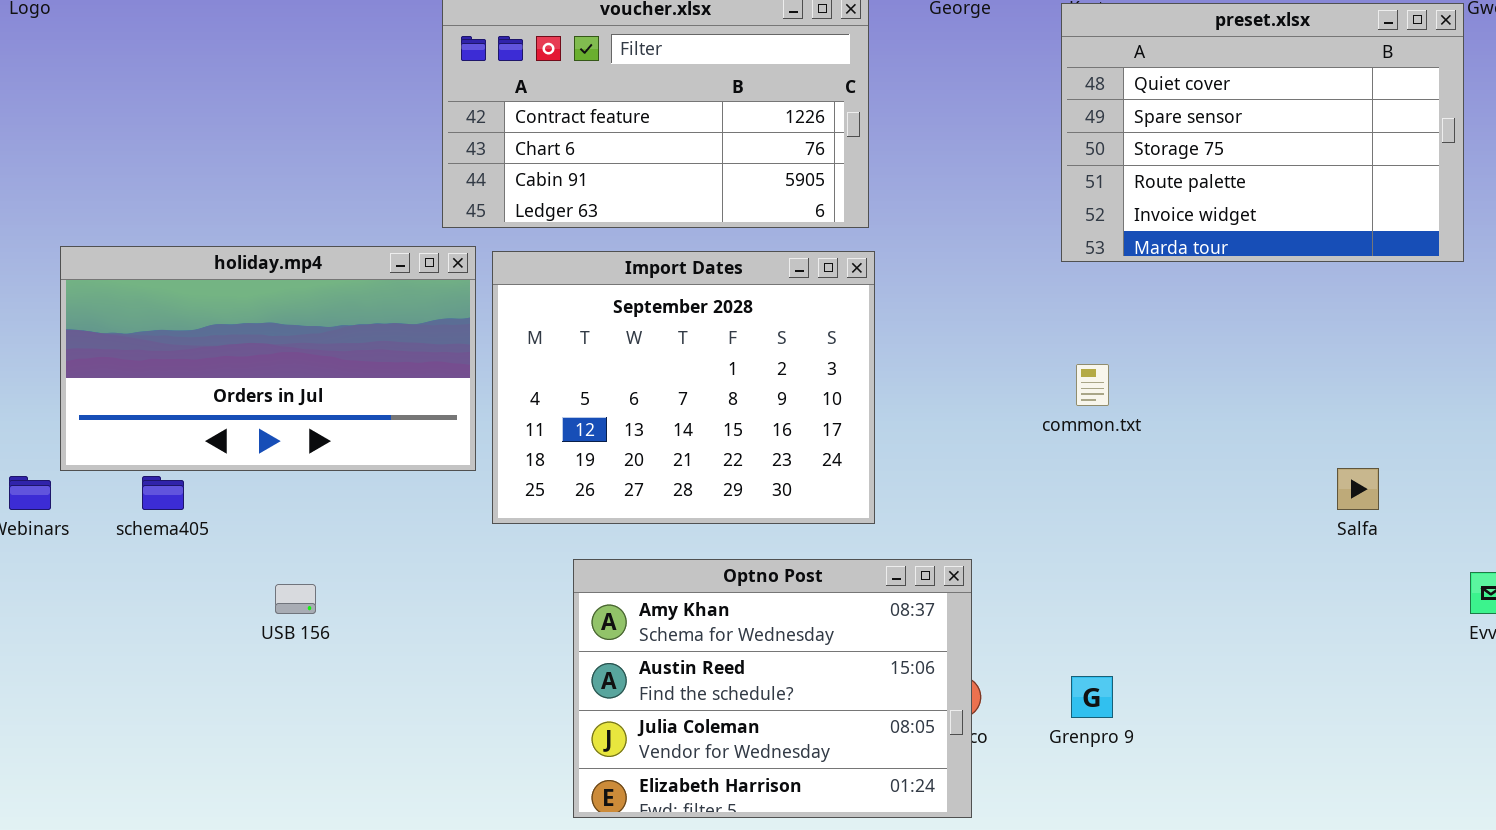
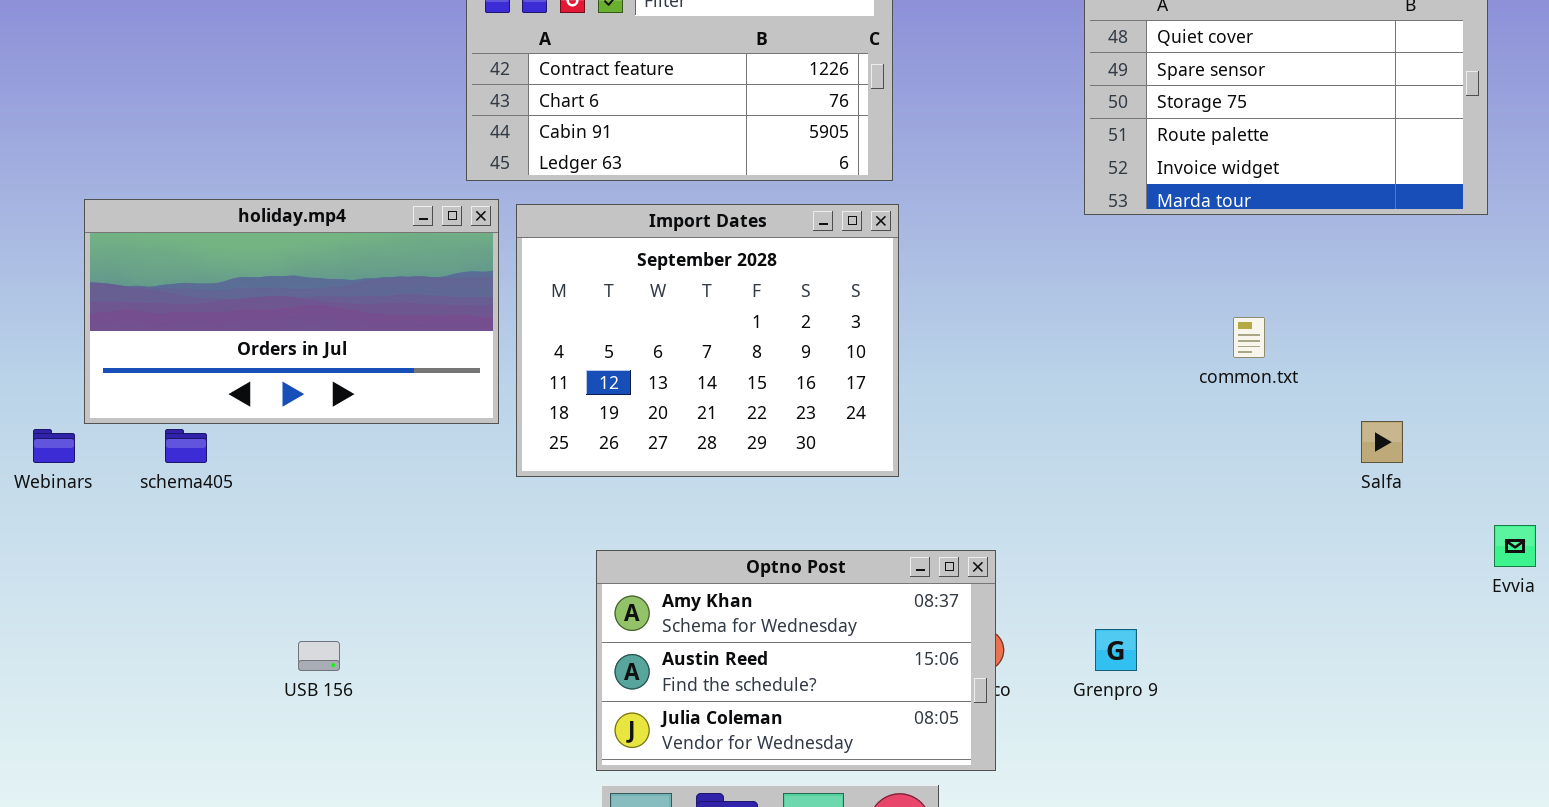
common.txt: [1076,364,1109,406] -> [1233,317,1265,358], moved
Optno Post: [573,559,972,818] -> [596,550,996,771], resized
USB 156: [275,584,316,614] -> [298,641,340,671], moved

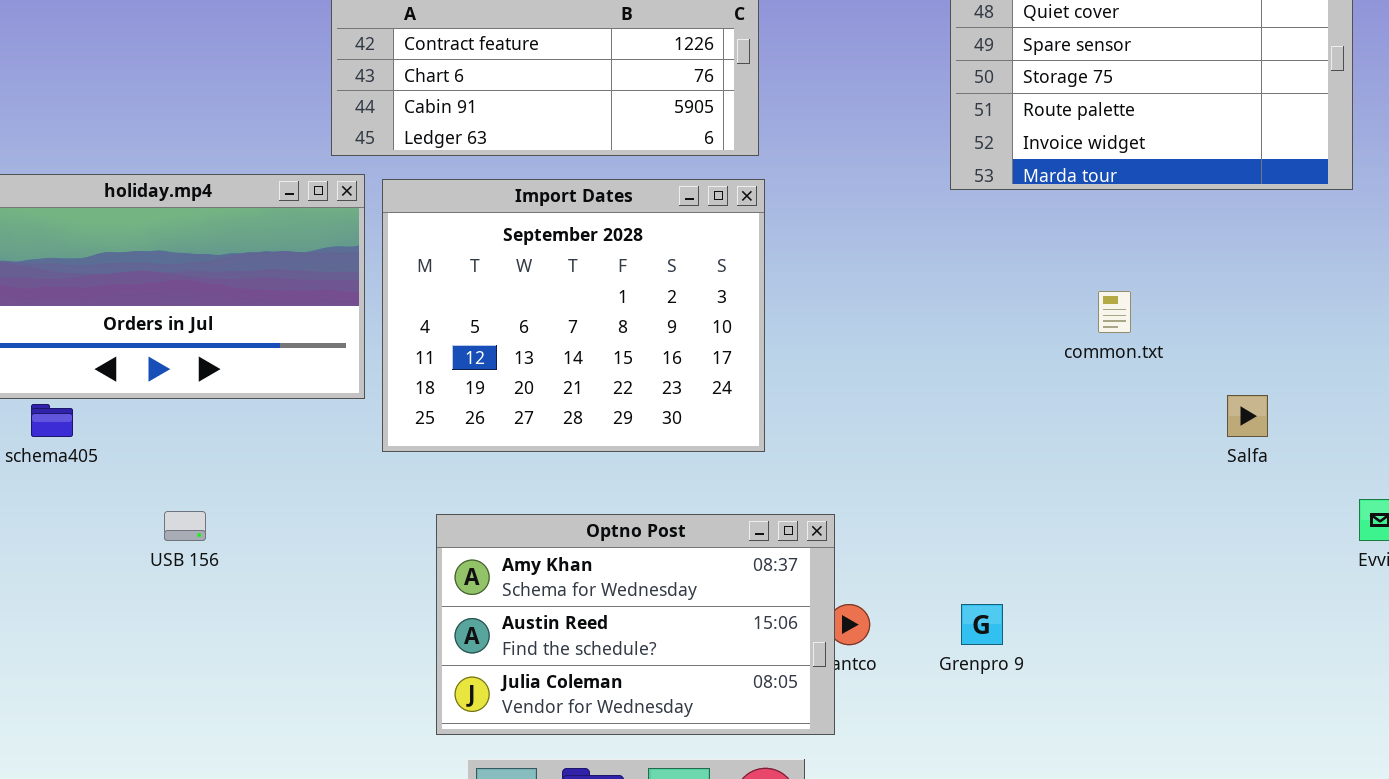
Optno Post: [596,550,996,771] -> [436,514,835,735], moved
USB 156: [298,641,340,671] -> [164,511,206,541], moved

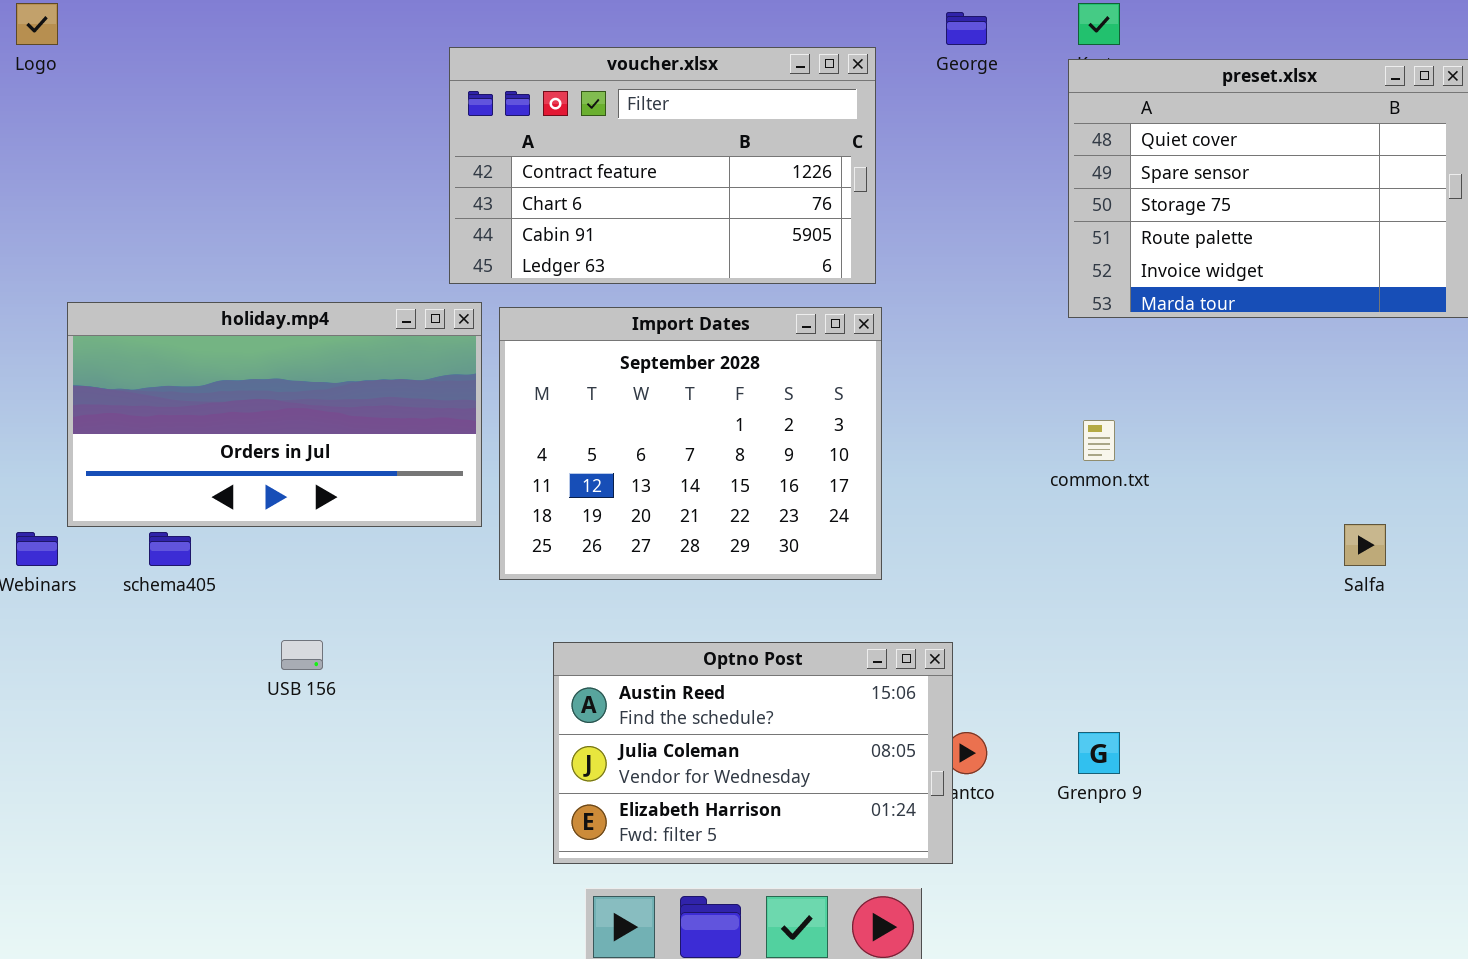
common.txt: [1098,291,1131,333] -> [1083,420,1115,461], moved
Optno Post: [436,514,835,735] -> [553,642,953,864], scrolled down 1 row

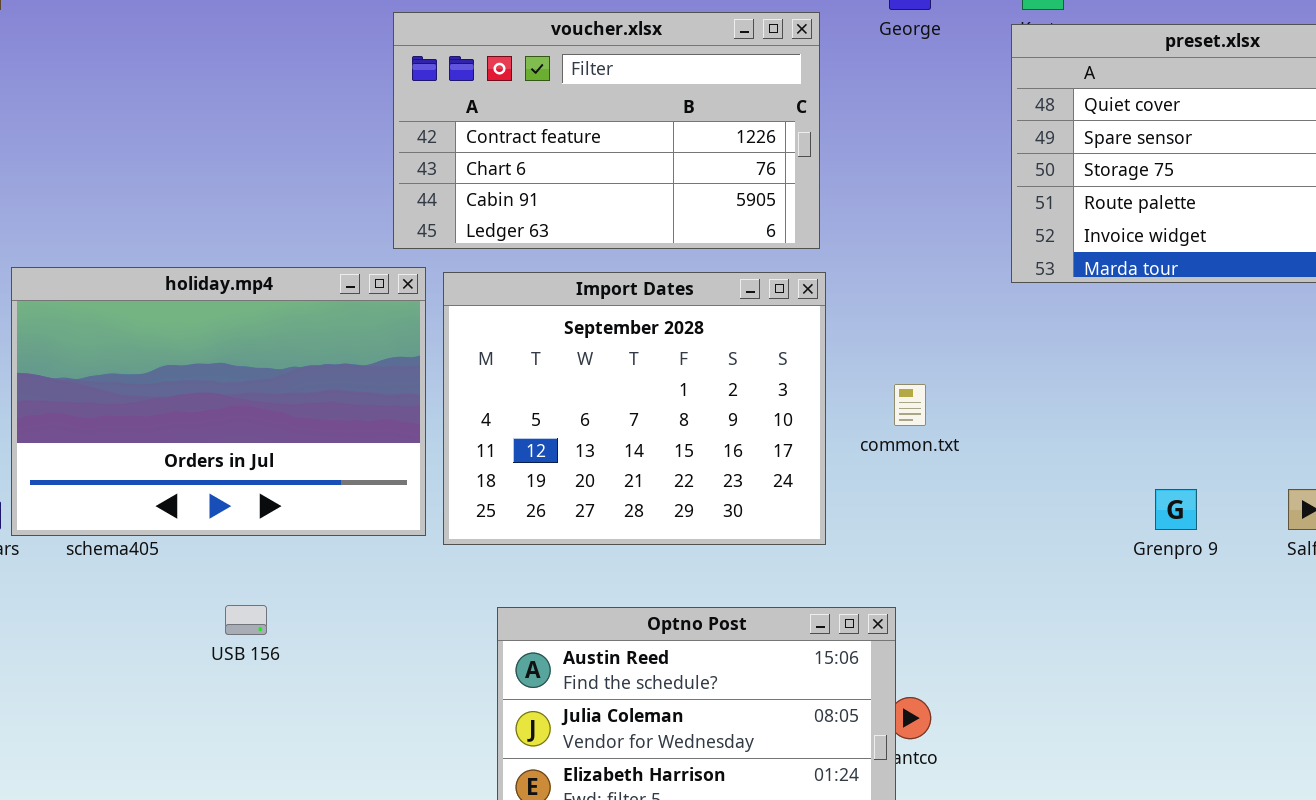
holiday.mp4: [67,302,482,527] -> [11,267,426,536], resized
common.txt: [1083,420,1115,461] -> [894,384,926,426], moved
Grenpro 9: [1078,732,1120,774] -> [1155,489,1197,530], moved

